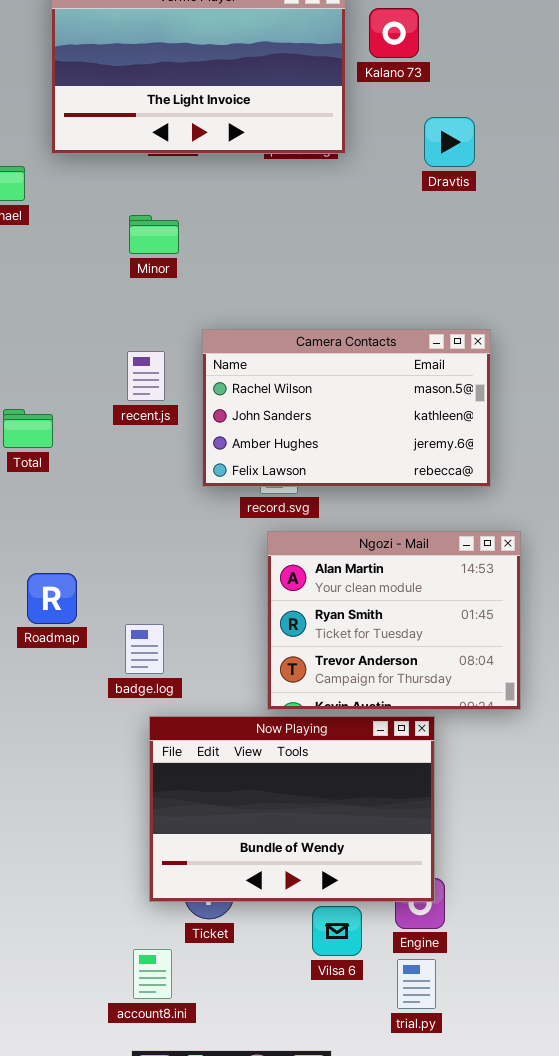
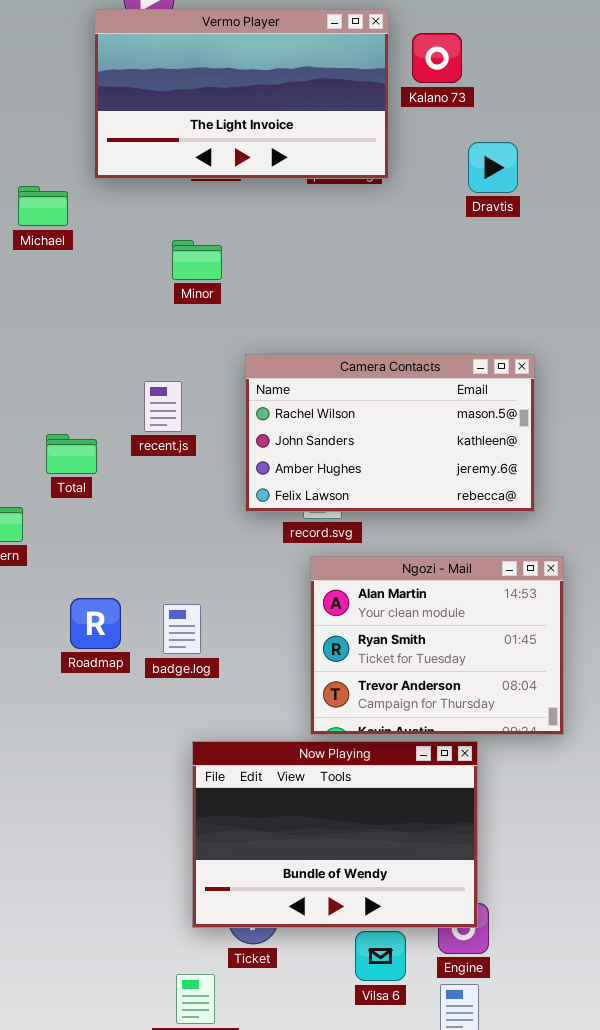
recent.js: [127,351,165,401] -> [144,381,182,432], moved
badge.log: [125,624,164,674] -> [163,604,201,654], moved

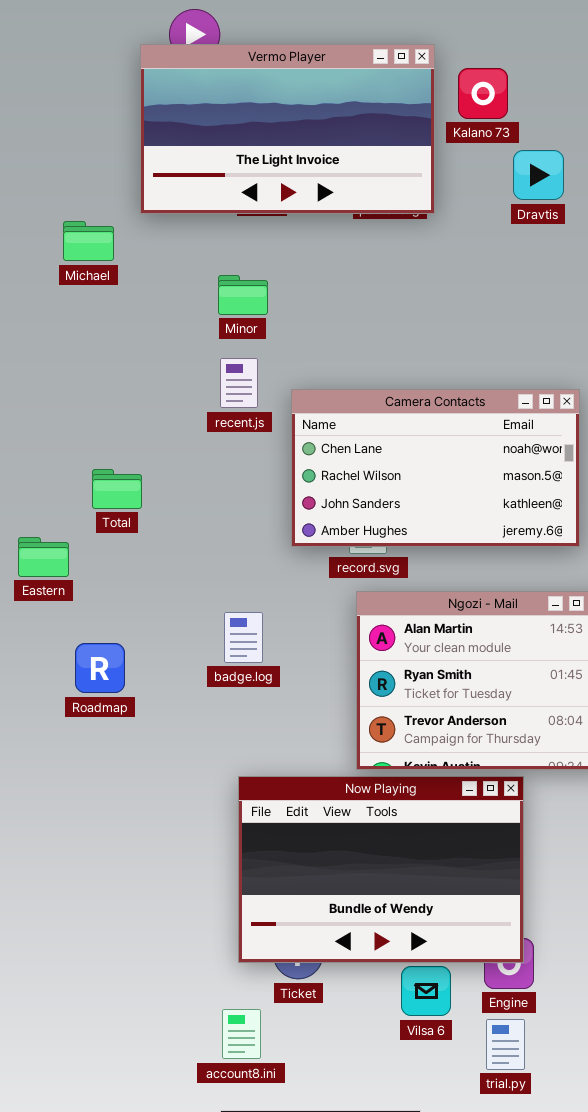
Dravtis: [468,142,518,193] -> [513,150,564,200], moved
Camera Contacts: [245,354,535,512] -> [291,389,580,547], scrolled up 1 row
recent.js: [144,381,182,432] -> [220,358,258,408], moved
Roadmap: [70,598,121,649] -> [75,643,125,693], moved
badge.log: [163,604,201,654] -> [224,612,263,663], moved

